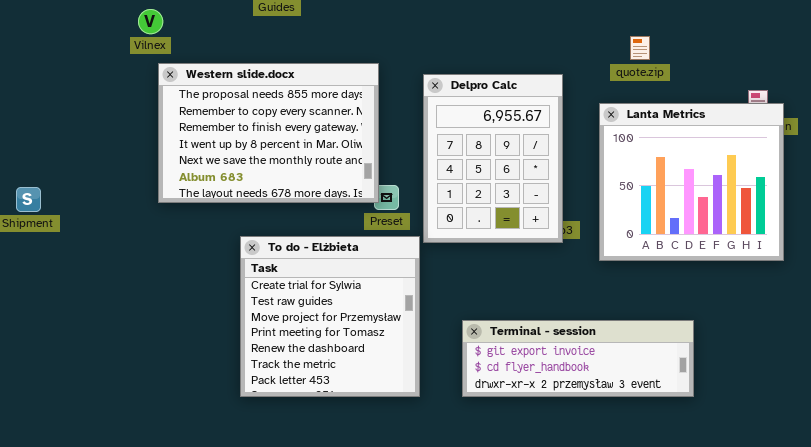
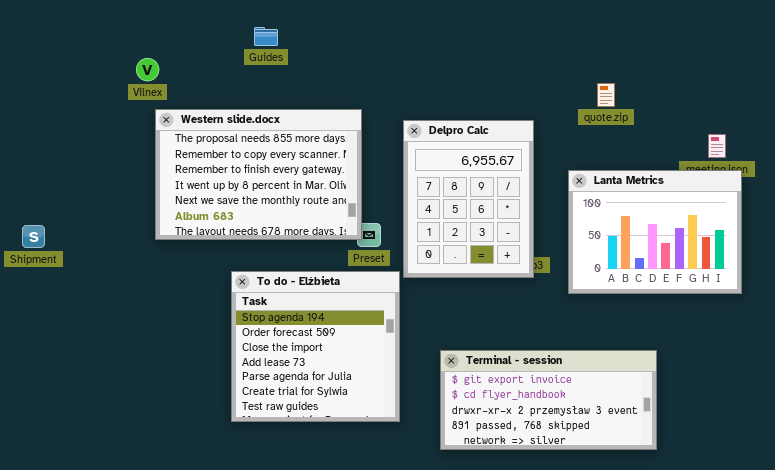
Lanta Metrics: [599,103,784,261] -> [568,170,742,294], resized
To do - Elżbieta: [240,236,420,397] -> [231,271,400,422], scrolled up 5 rows
Terminal - session: [462,320,694,397] -> [440,350,657,450], resized

